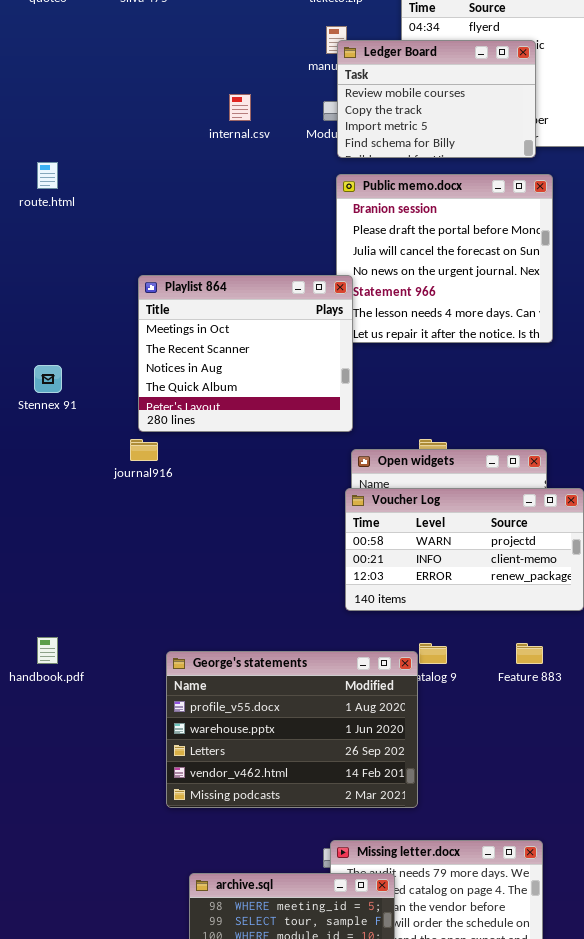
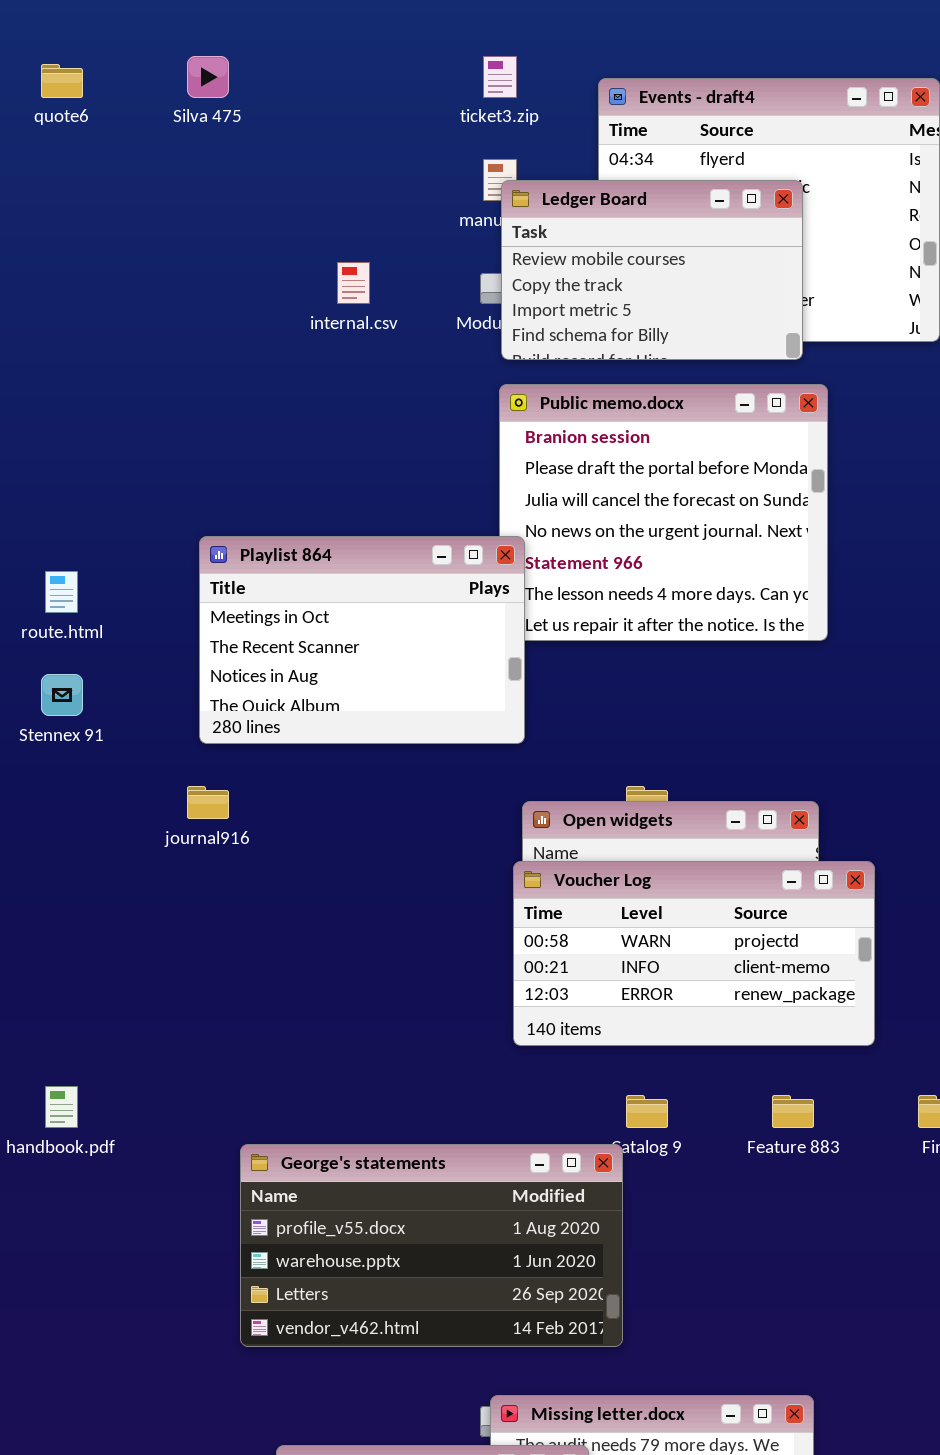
route.html: [37,162,58,189] -> [45,571,78,613], moved
Playlist 864: [138,275,353,432] -> [199,536,525,744], resized
George's statements: [166,651,418,808] -> [240,1144,623,1347], resized

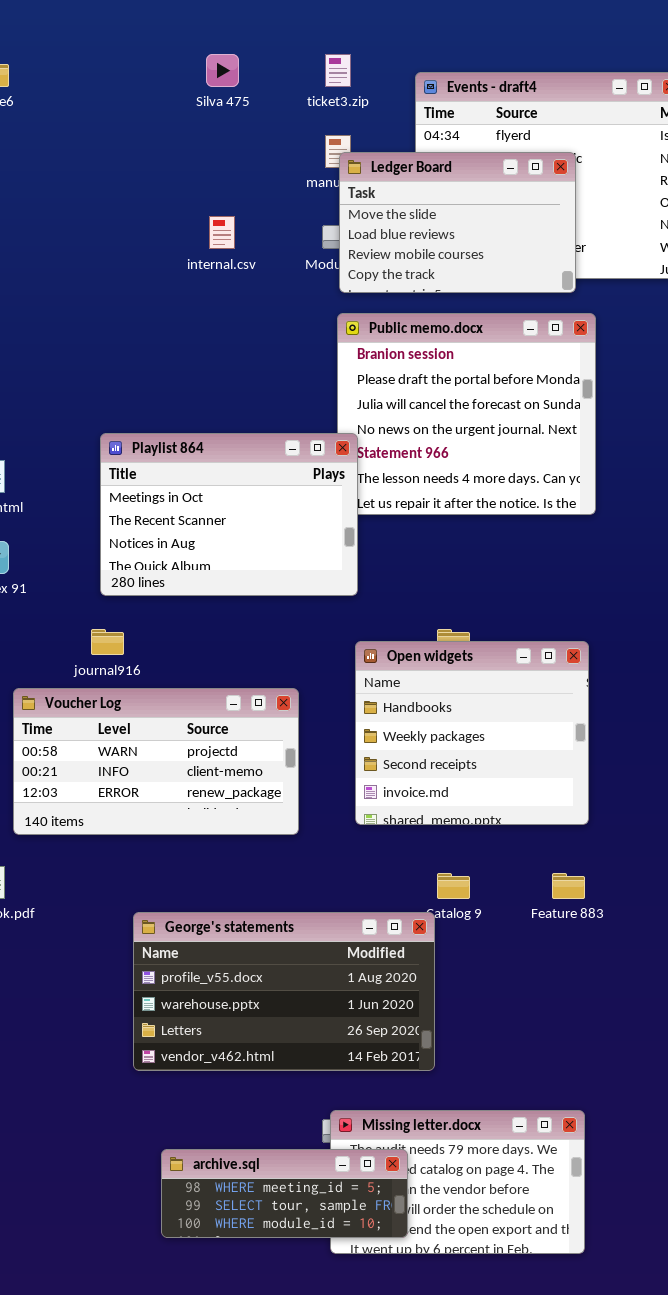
Silva 475: [187,56,229,98] -> [206,54,239,87], moved
Ledger Board: [501,180,803,360] -> [339,152,576,293], scrolled up 2 rows
Voucher Log: [513,861,875,1046] -> [13,688,299,835], moved

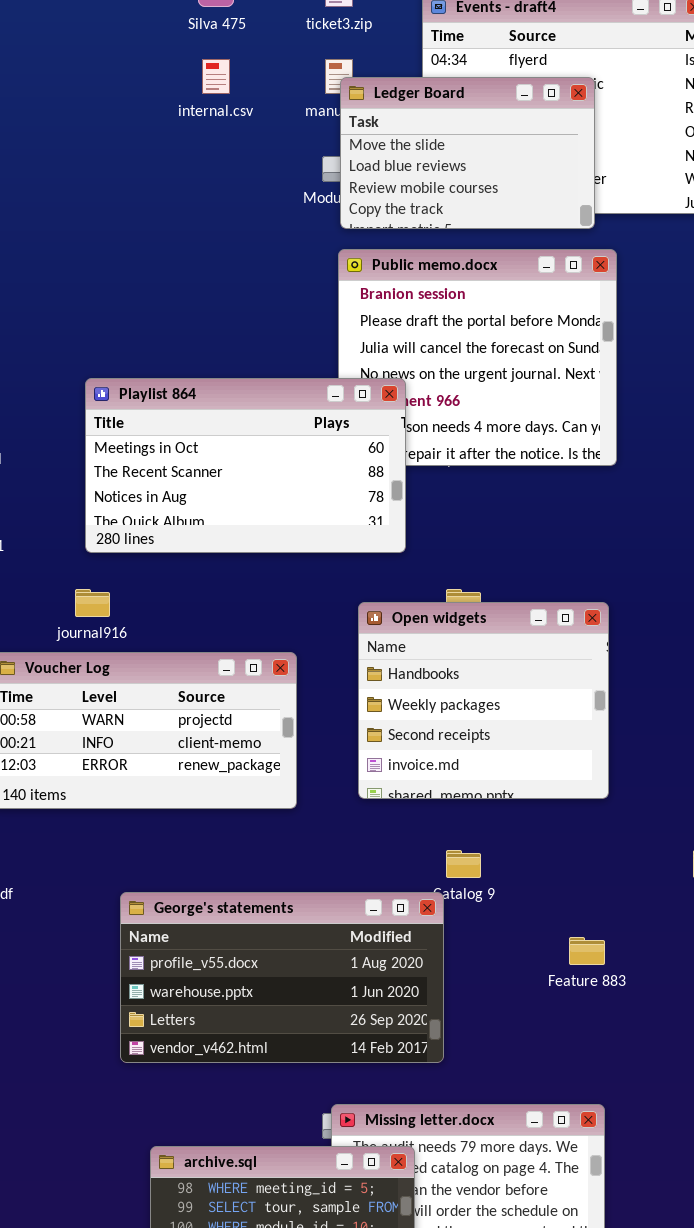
internal.csv: [209,216,235,249] -> [202,59,230,94], moved
Playlist 864: [100,433,358,596] -> [85,378,406,553], resized
Feature 883: [552,873,585,899] -> [569,937,605,965], moved

